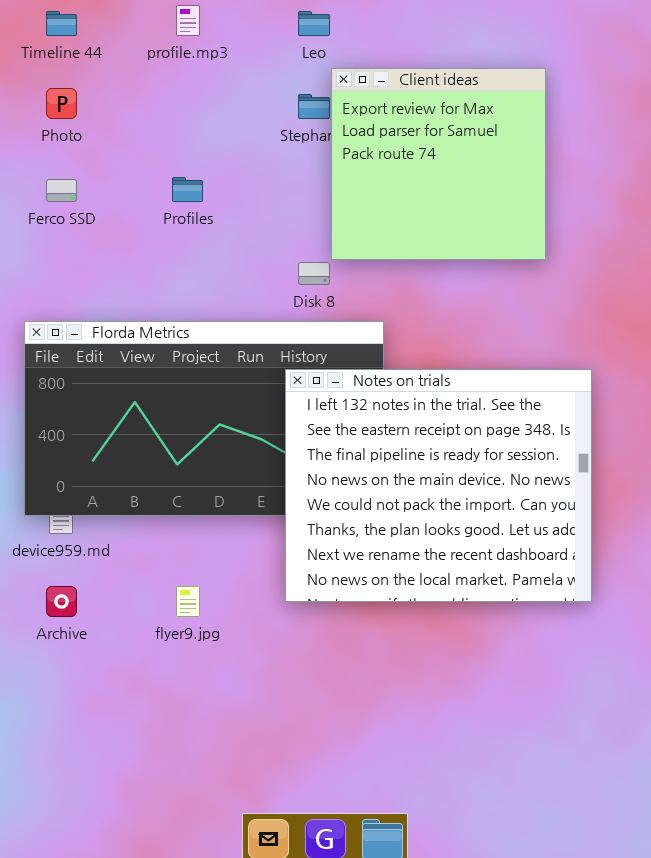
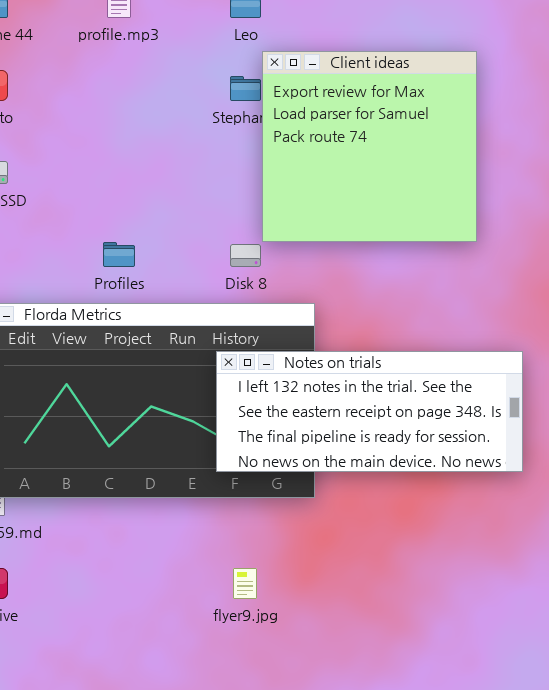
Profiles: [172,177,203,202] -> [103,242,135,267], moved
Notes on trials: [285,369,592,602] -> [216,351,523,472], resized
flyer9.jpg: [176,586,200,617] -> [233,568,257,599], moved

